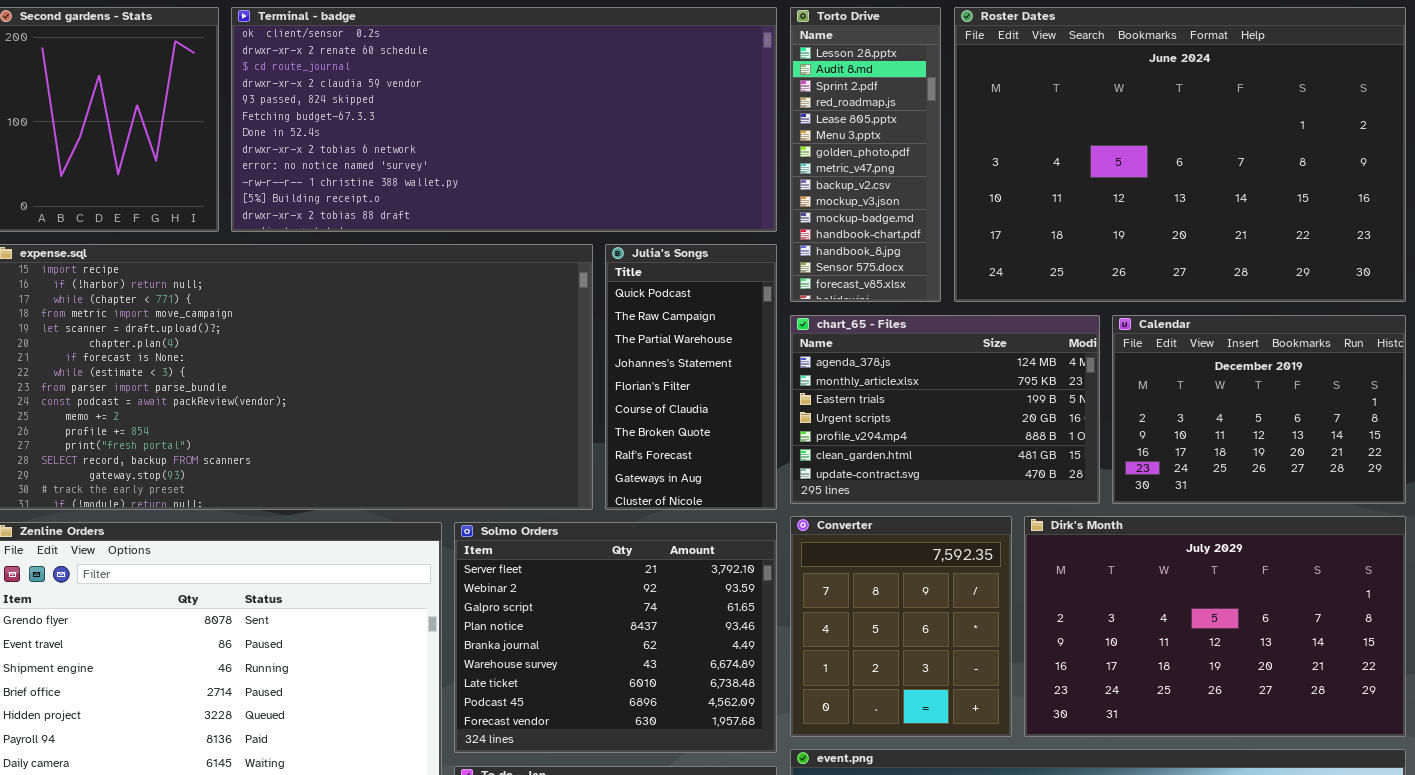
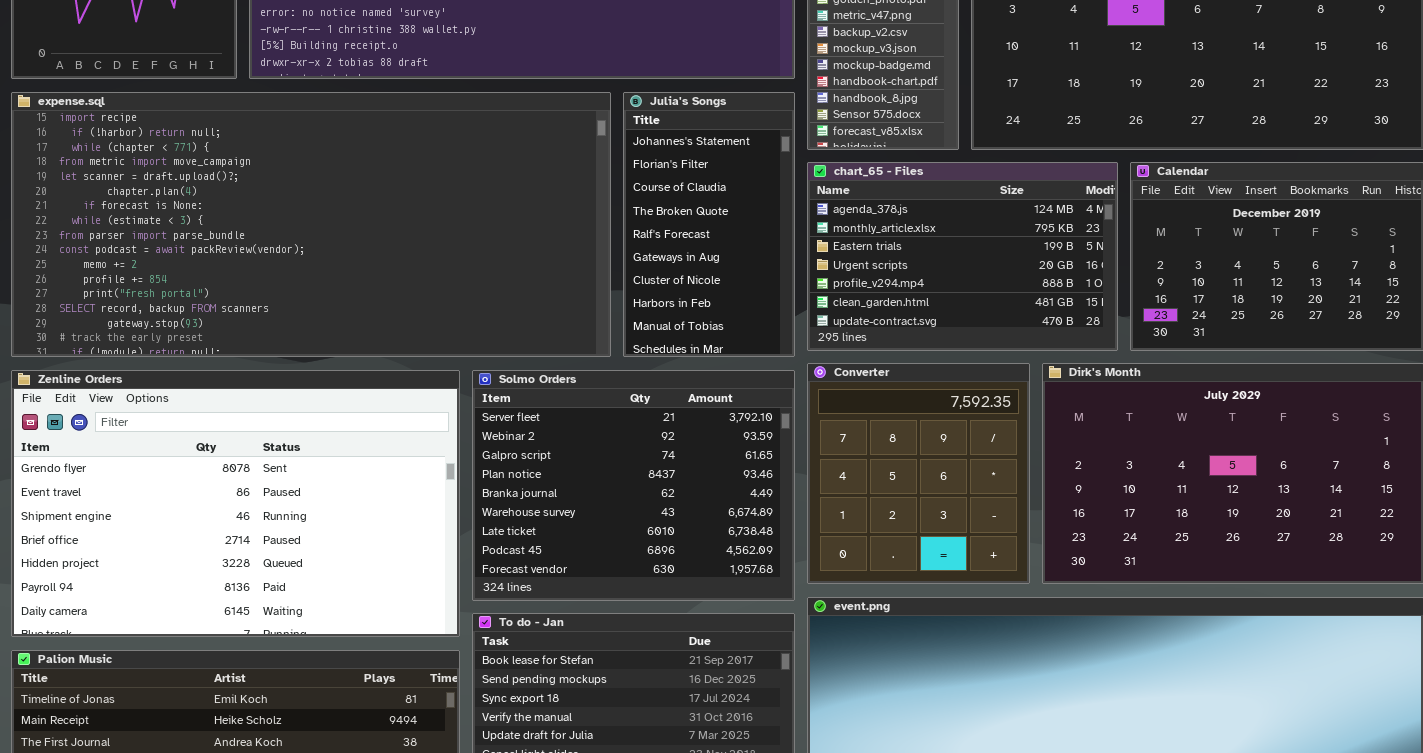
Julia's Songs: [605,244,777,510] -> [623,92,795,357], scrolled down 3 rows

